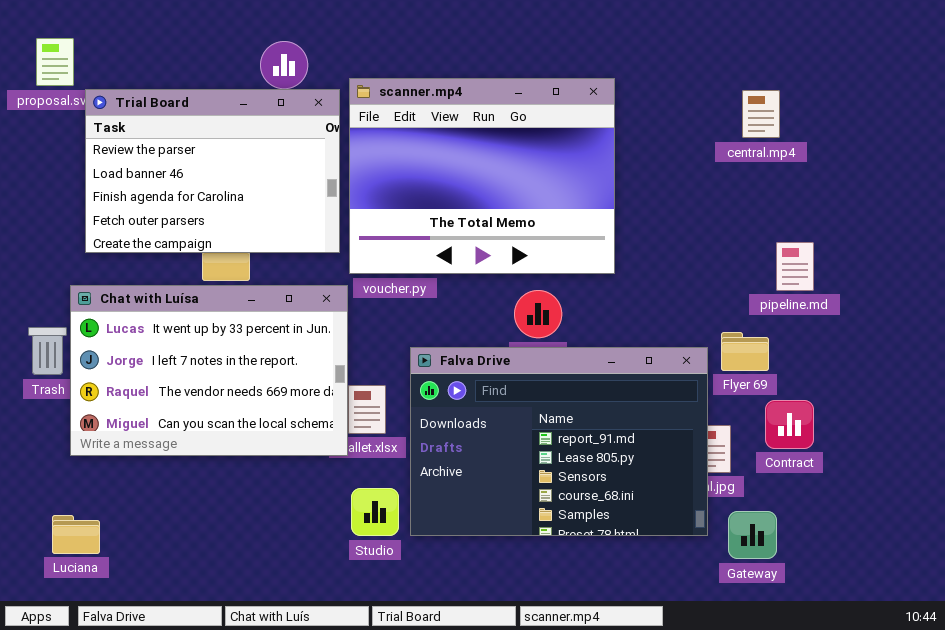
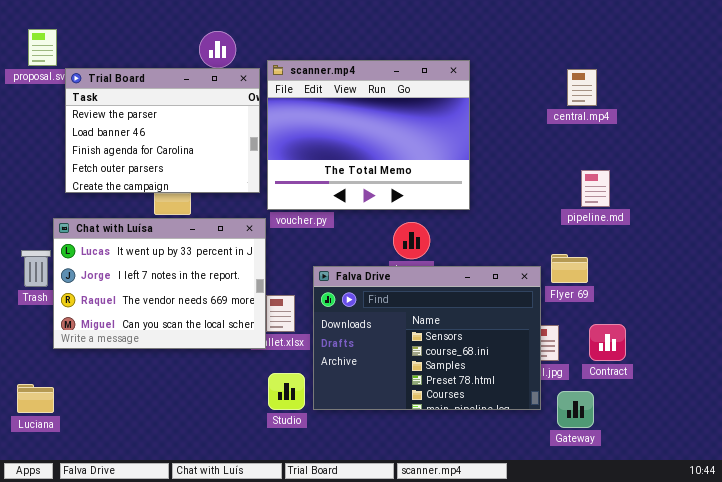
pipeline.md: [776,242,814,291] -> [581,170,610,207], moved
Falva Drive: [410,347,708,536] -> [313,266,541,410], scrolled down 2 rows
Contract: [765,400,814,449] -> [589,324,626,361], moved
Luciana: [52,515,100,554] -> [17,384,54,413], moved

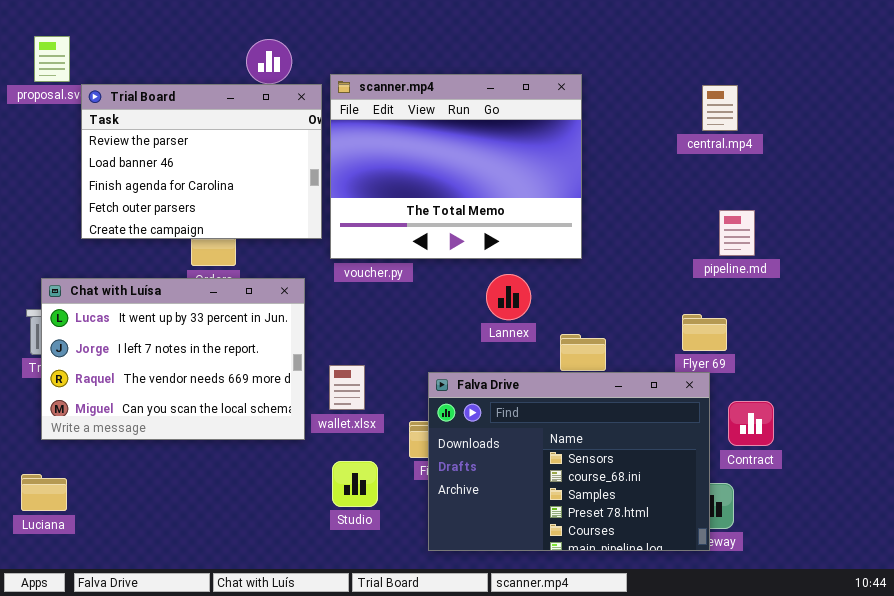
Chat with Luísa: [53,218,266,349] -> [41,278,305,440], moved
Falva Drive: [313,266,541,410] -> [428,372,710,551], moved

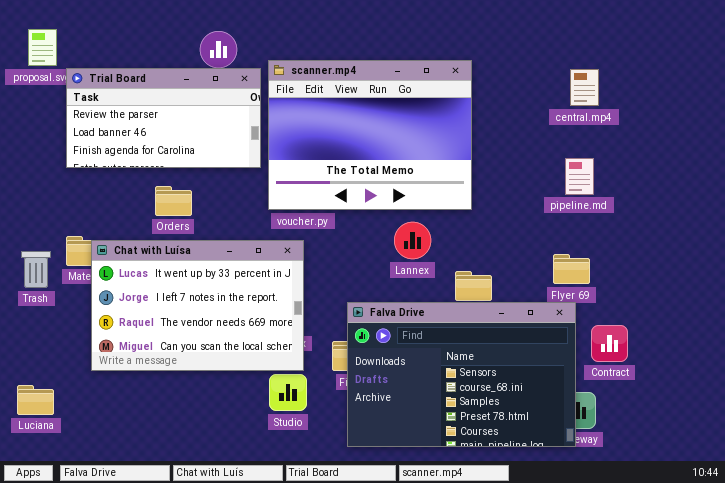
Trial Board: [81,84,322,239] -> [66,68,261,168], resized
pipeline.md: [719,210,755,256] -> [565,158,594,195], moved
Chat with Luísa: [41,278,305,440] -> [91,240,304,371], moved

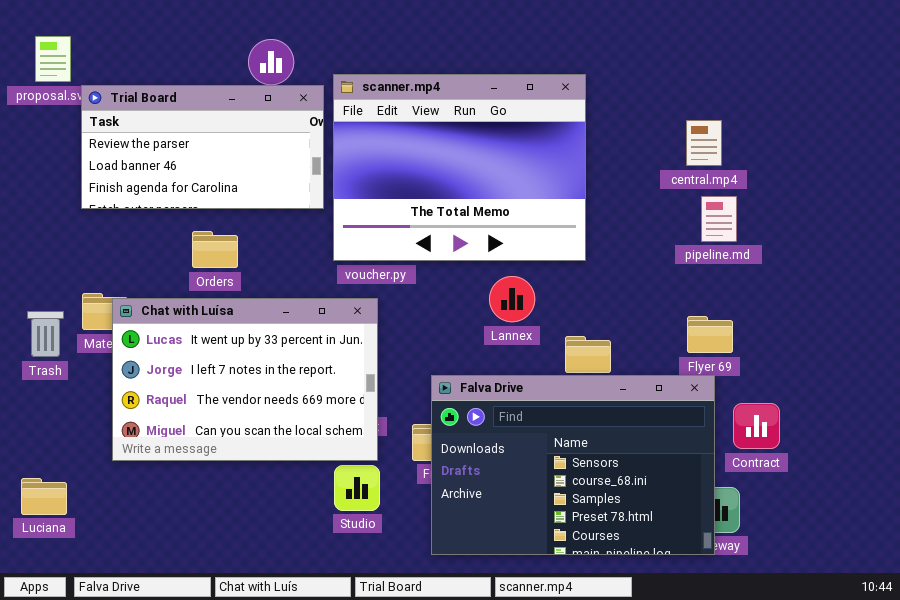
central.mp4: [570,69,599,106] -> [686,120,722,166], moved

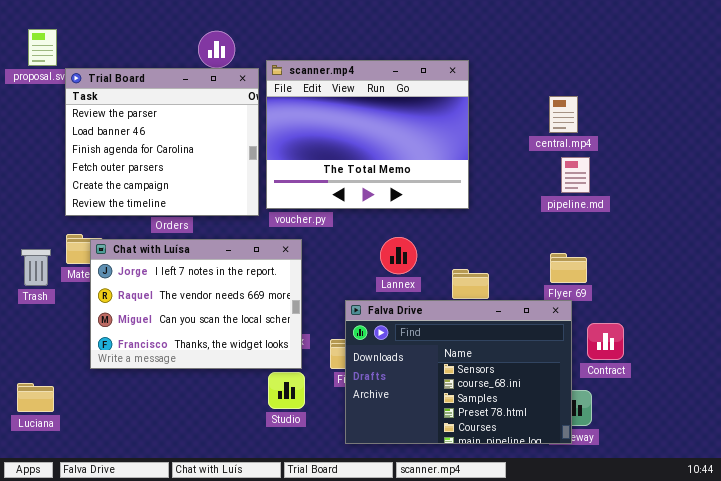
Trial Board: [81,85,324,209] -> [65,68,259,216], resized
Lannex: [489,276,535,322] -> [380,237,417,274], moved
Chat with Luísa: [112,298,378,461] -> [90,239,302,369], scrolled down 1 row

